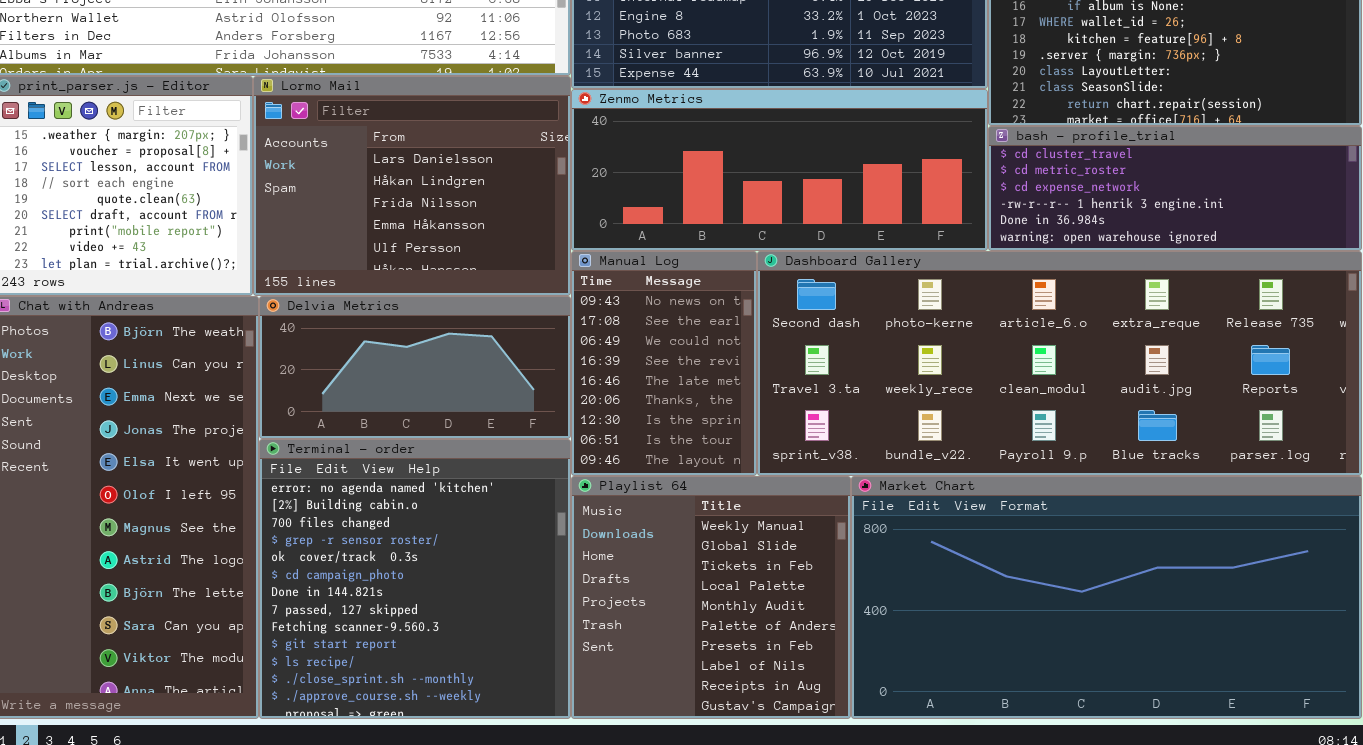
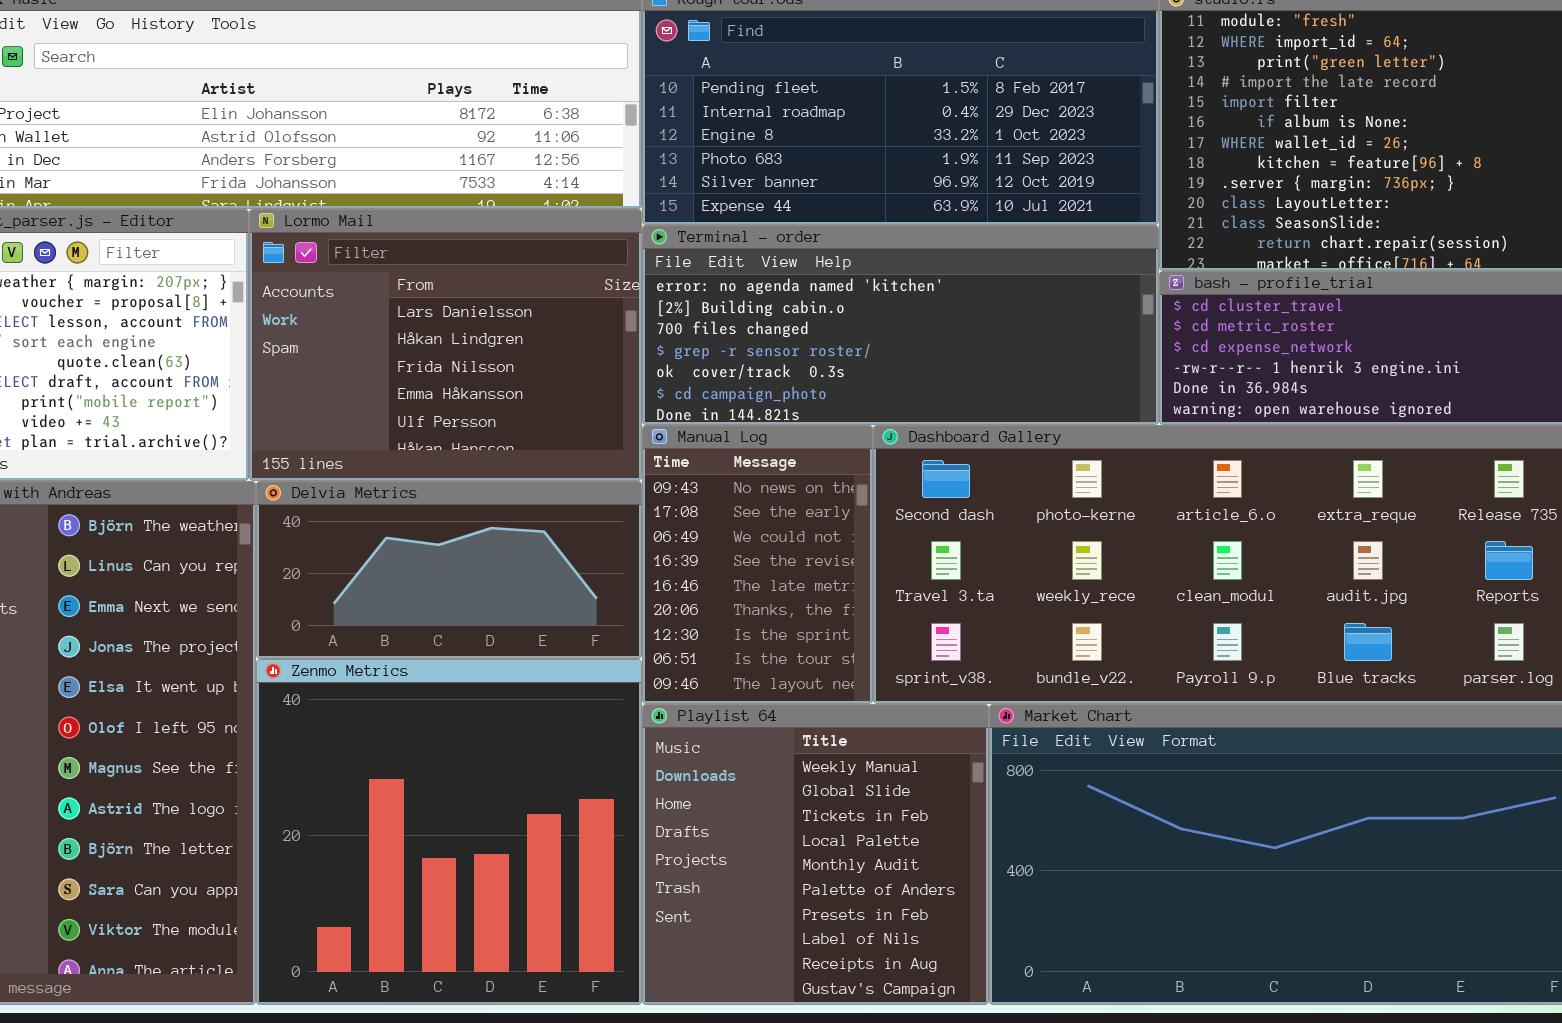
Zenmo Metrics: [571,89,988,251] -> [256,659,642,1005], moved, resized
Terminal - order: [259,439,571,719] -> [642,225,1159,425], moved, resized

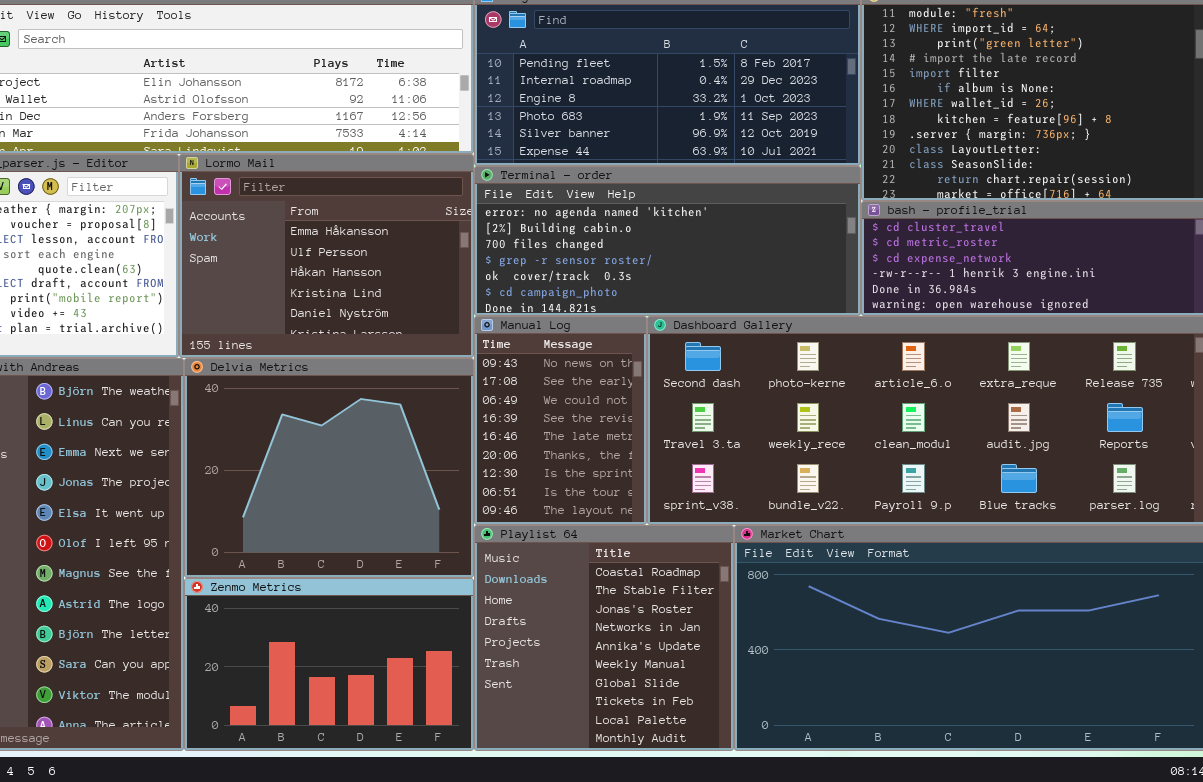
Lormo Mail: [249,209,642,481] -> [179,154,474,358], scrolled down 3 rows
Delvia Metrics: [256,481,642,659] -> [184,358,474,578], resized
Zenmo Metrics: [256,659,642,1005] -> [184,578,474,751], resized
Playlist 64: [642,704,989,1005] -> [474,525,734,751], scrolled up 5 rows

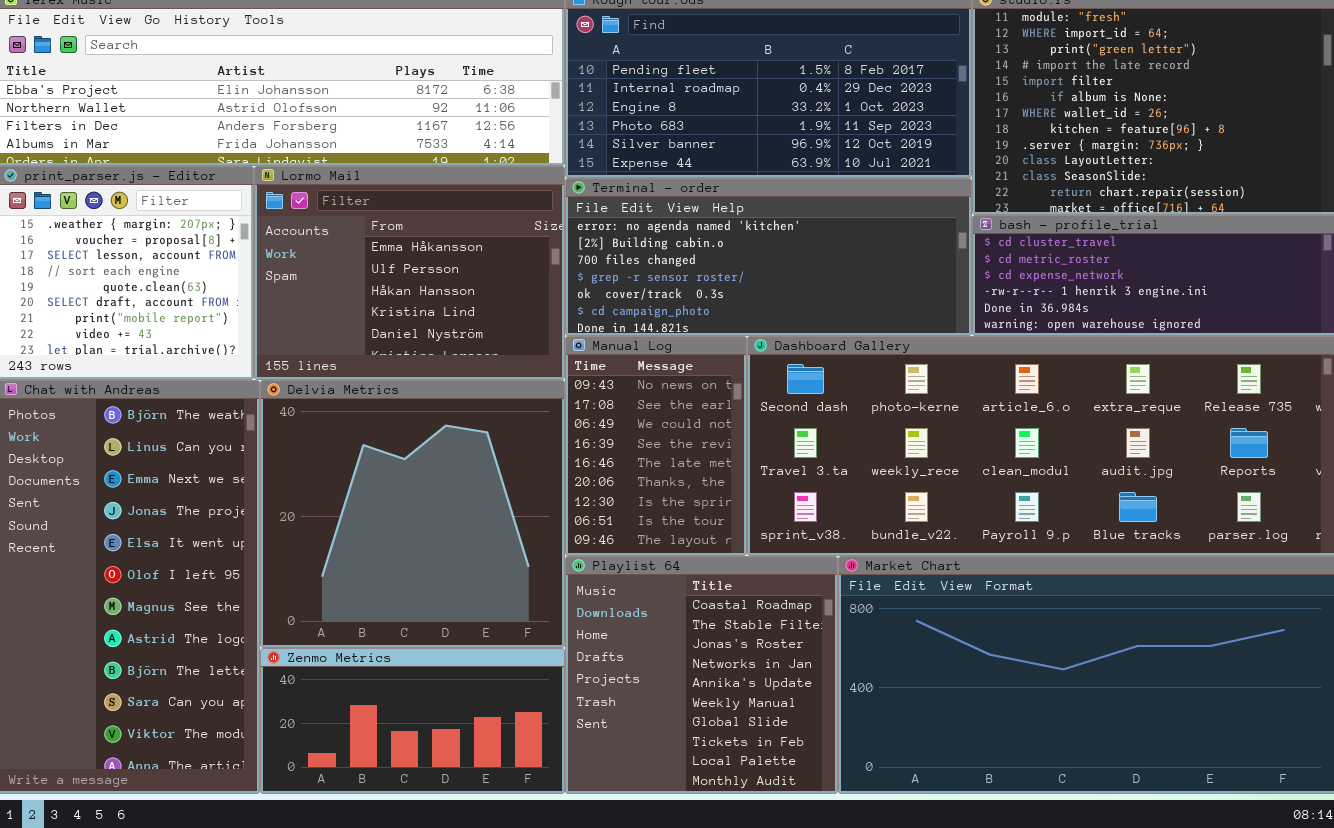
Delvia Metrics: [184,358,474,578] -> [260,380,565,648], resized
Zenmo Metrics: [184,578,474,751] -> [260,648,565,794], resized

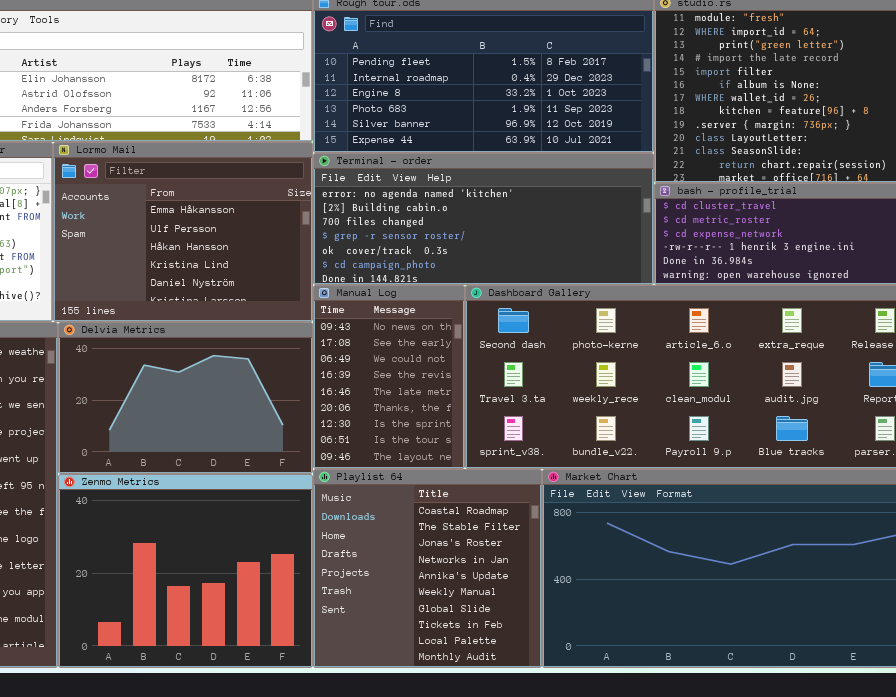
Delvia Metrics: [260,380,565,648] -> [58,322,313,474], resized
Zenmo Metrics: [260,648,565,794] -> [58,474,313,668], resized

